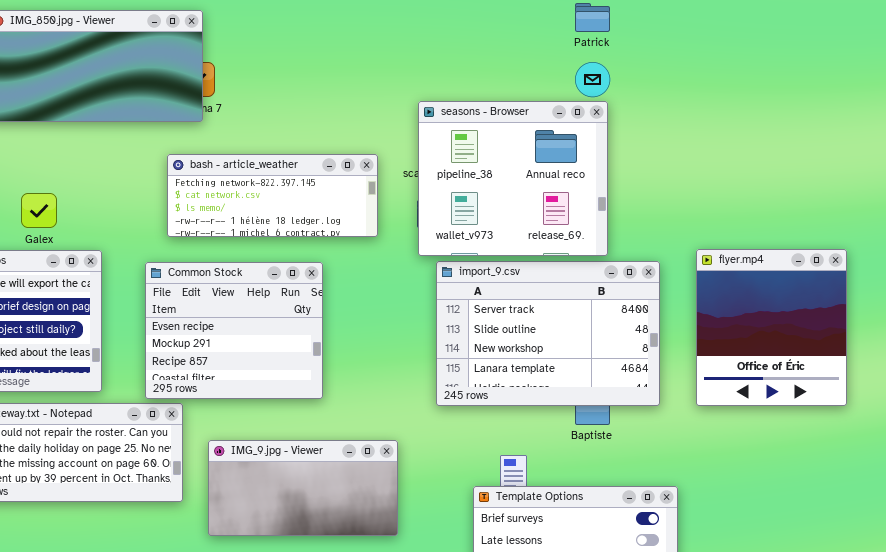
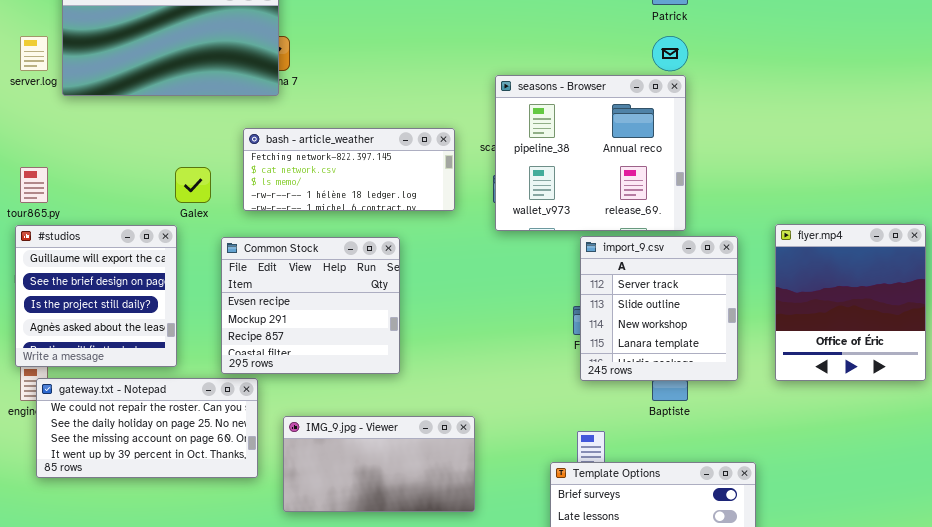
Galex: [21,193,57,228] -> [175,167,211,203], moved
import_9.csv: [436,261,660,406] -> [580,236,738,381], resized

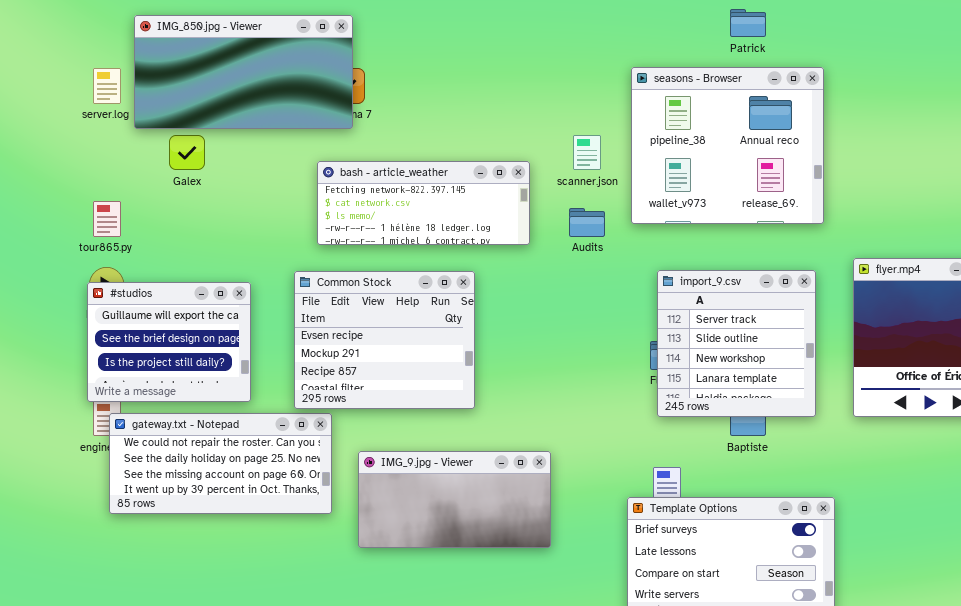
seasons - Browser: [495,75,686,231] -> [631,67,824,224], moved
Galex: [175,167,211,203] -> [169,135,205,170], moved
#studios: [15,225,177,367] -> [87,282,251,402], resized

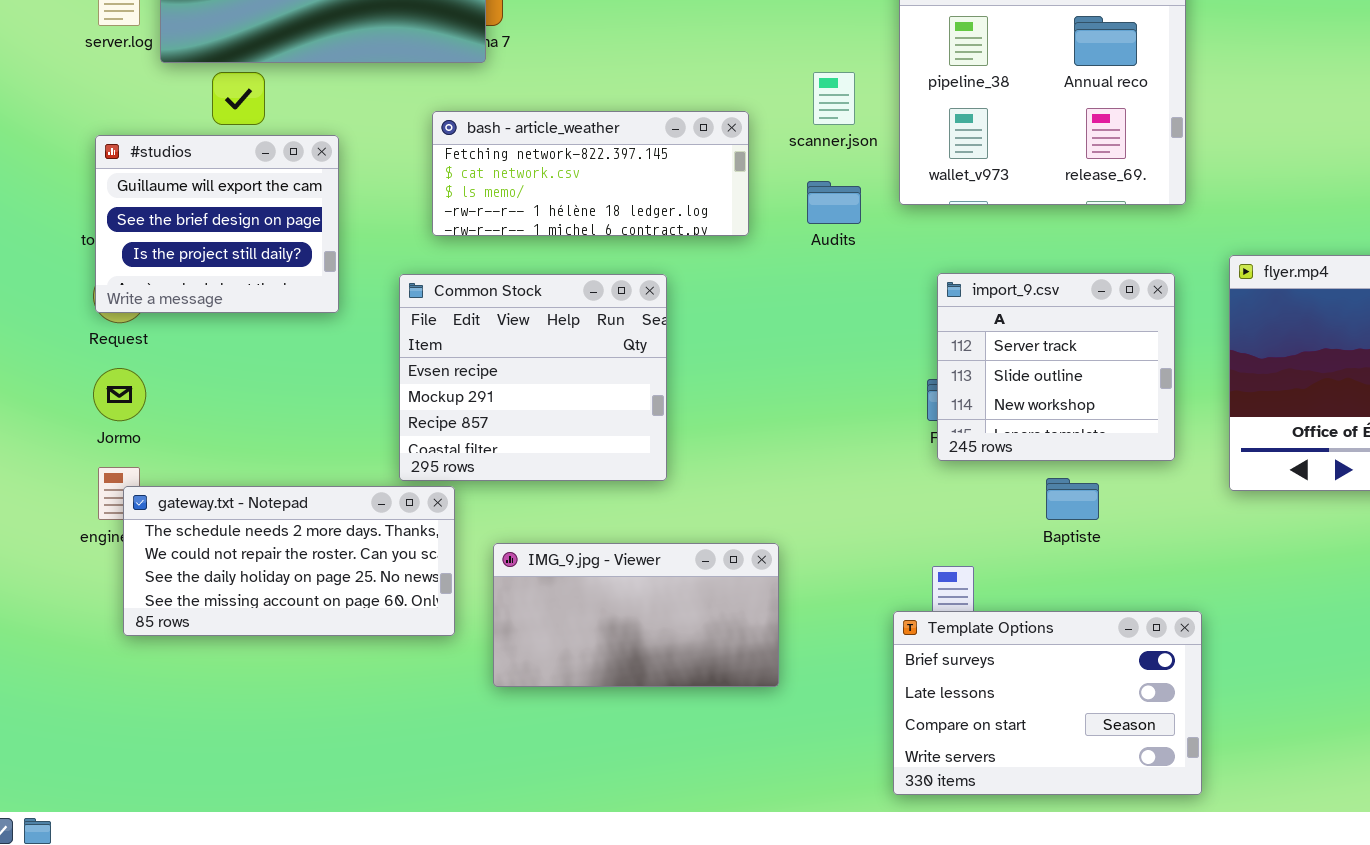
import_9.csv: [657,270,816,417] -> [937,273,1175,461], resized
#studios: [87,282,251,402] -> [95,135,339,313], moved
gateway.txt - Notepad: [109,413,332,514] -> [123,486,455,636], scrolled up 1 row

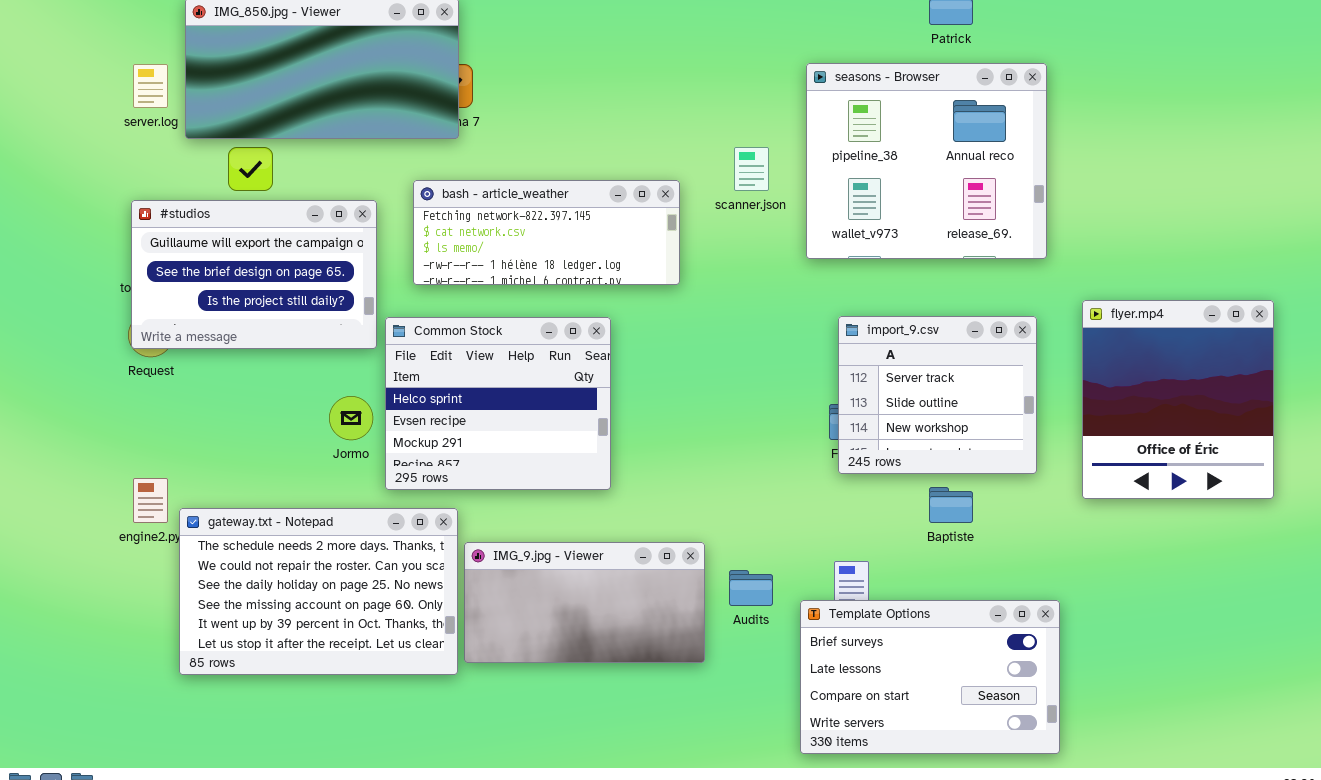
#studios: [95,135,339,313] -> [131,200,377,349], resized
Audits: [807,181,861,224] -> [729,570,773,606], moved
Common Stock: [399,274,667,481] -> [385,317,611,490], scrolled up 1 row
Jormo: [93,368,146,421] -> [329,396,373,440], moved
gateway.txt - Notepad: [123,486,455,636] -> [179,508,458,675], moved, resized

